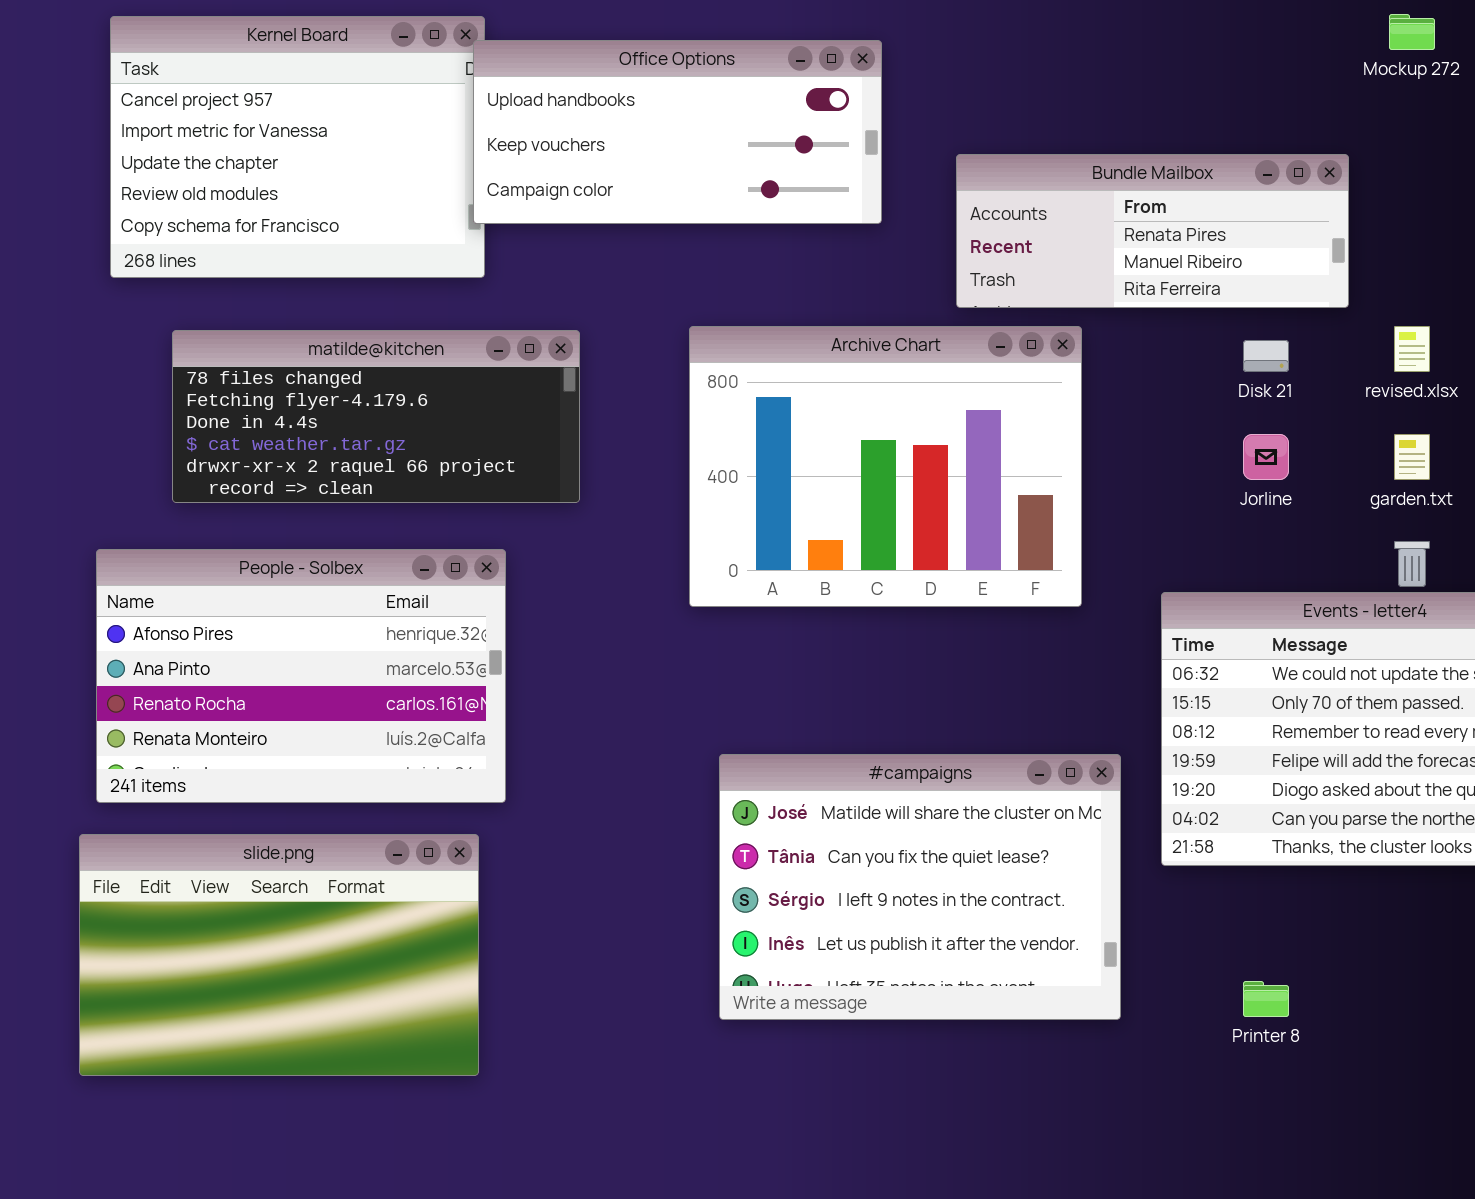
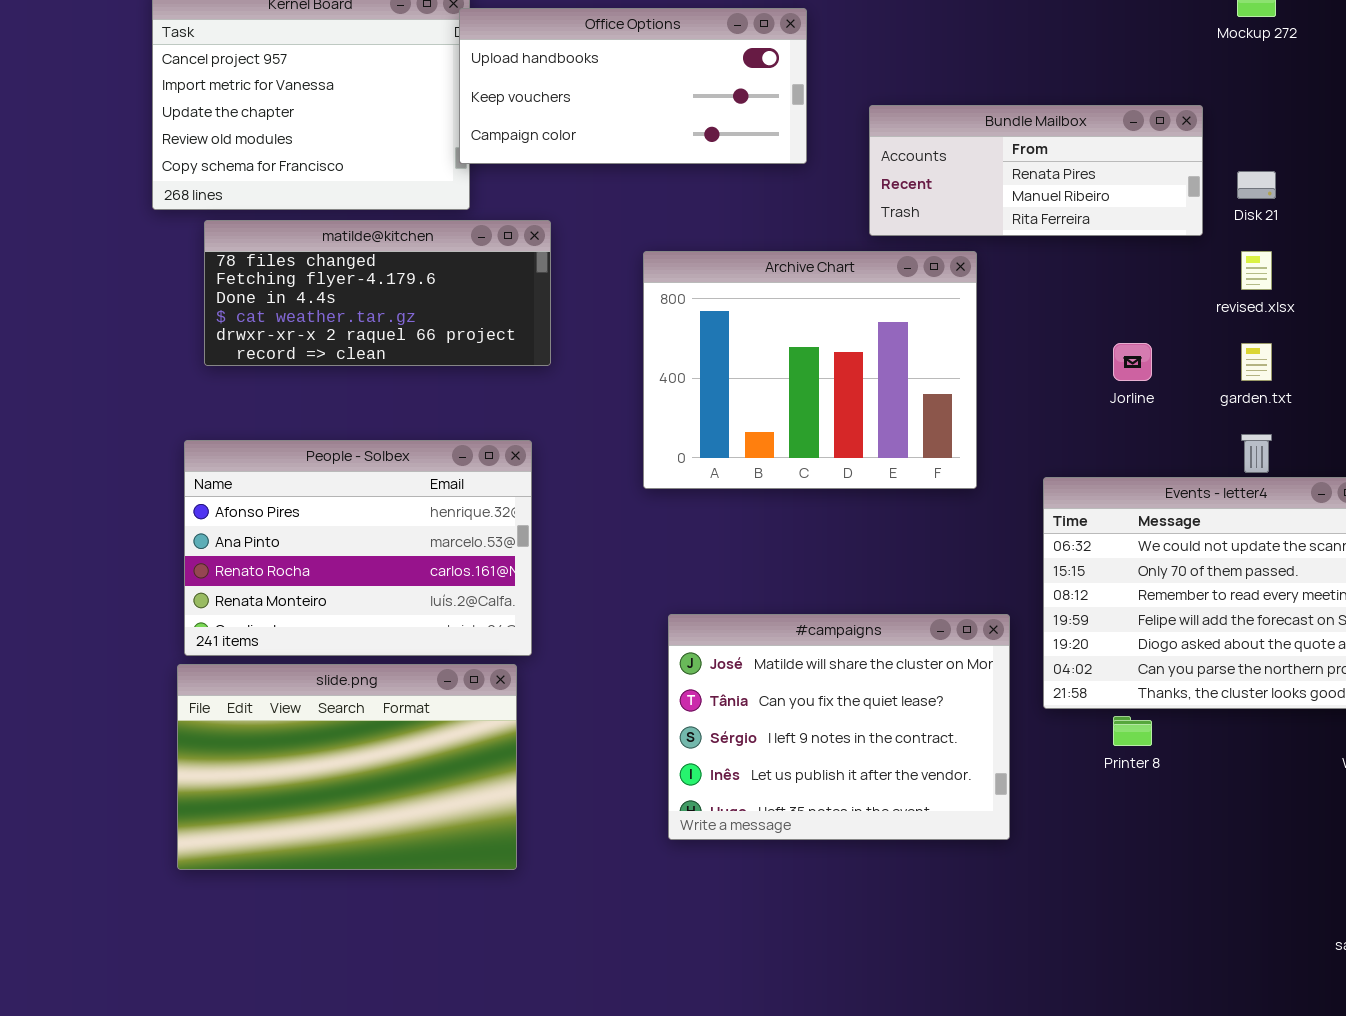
matilde@kitchen: [172,330,580,503] -> [204,220,551,366], moved
Disk 21: [1243,340,1289,372] -> [1237,171,1276,199], moved
People - Solbex: [96,549,506,803] -> [184,440,532,656], moved
slide.png: [79,834,479,1076] -> [177,664,517,870], moved
Printer 8: [1243,981,1289,1017] -> [1113,716,1152,746], moved

